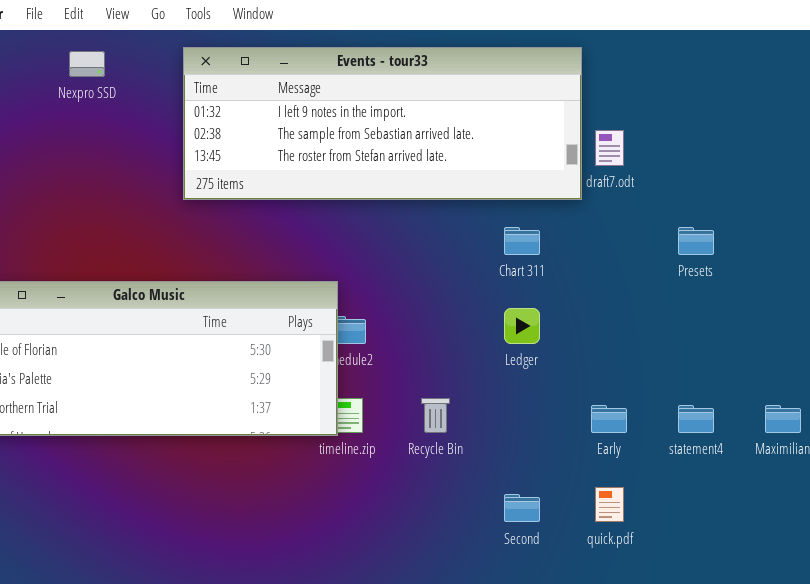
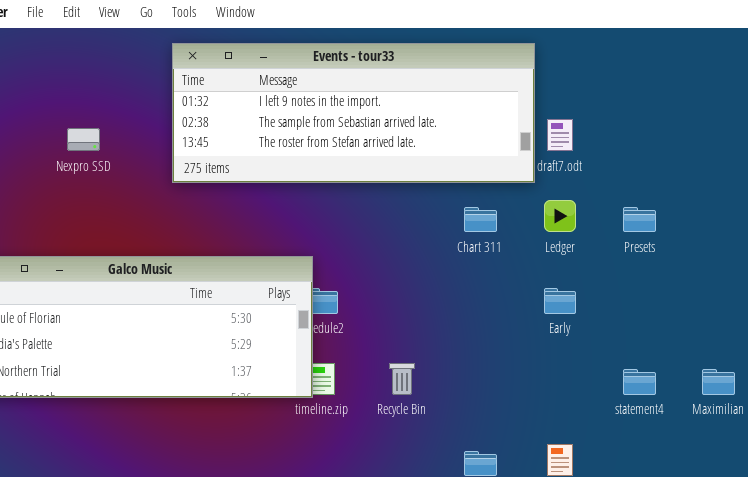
Nexpro SSD: [69,51,105,77] -> [67,128,100,151], moved
Ledger: [504,308,540,344] -> [544,200,576,232], moved
Early: [591,405,627,433] -> [544,288,576,314], moved

